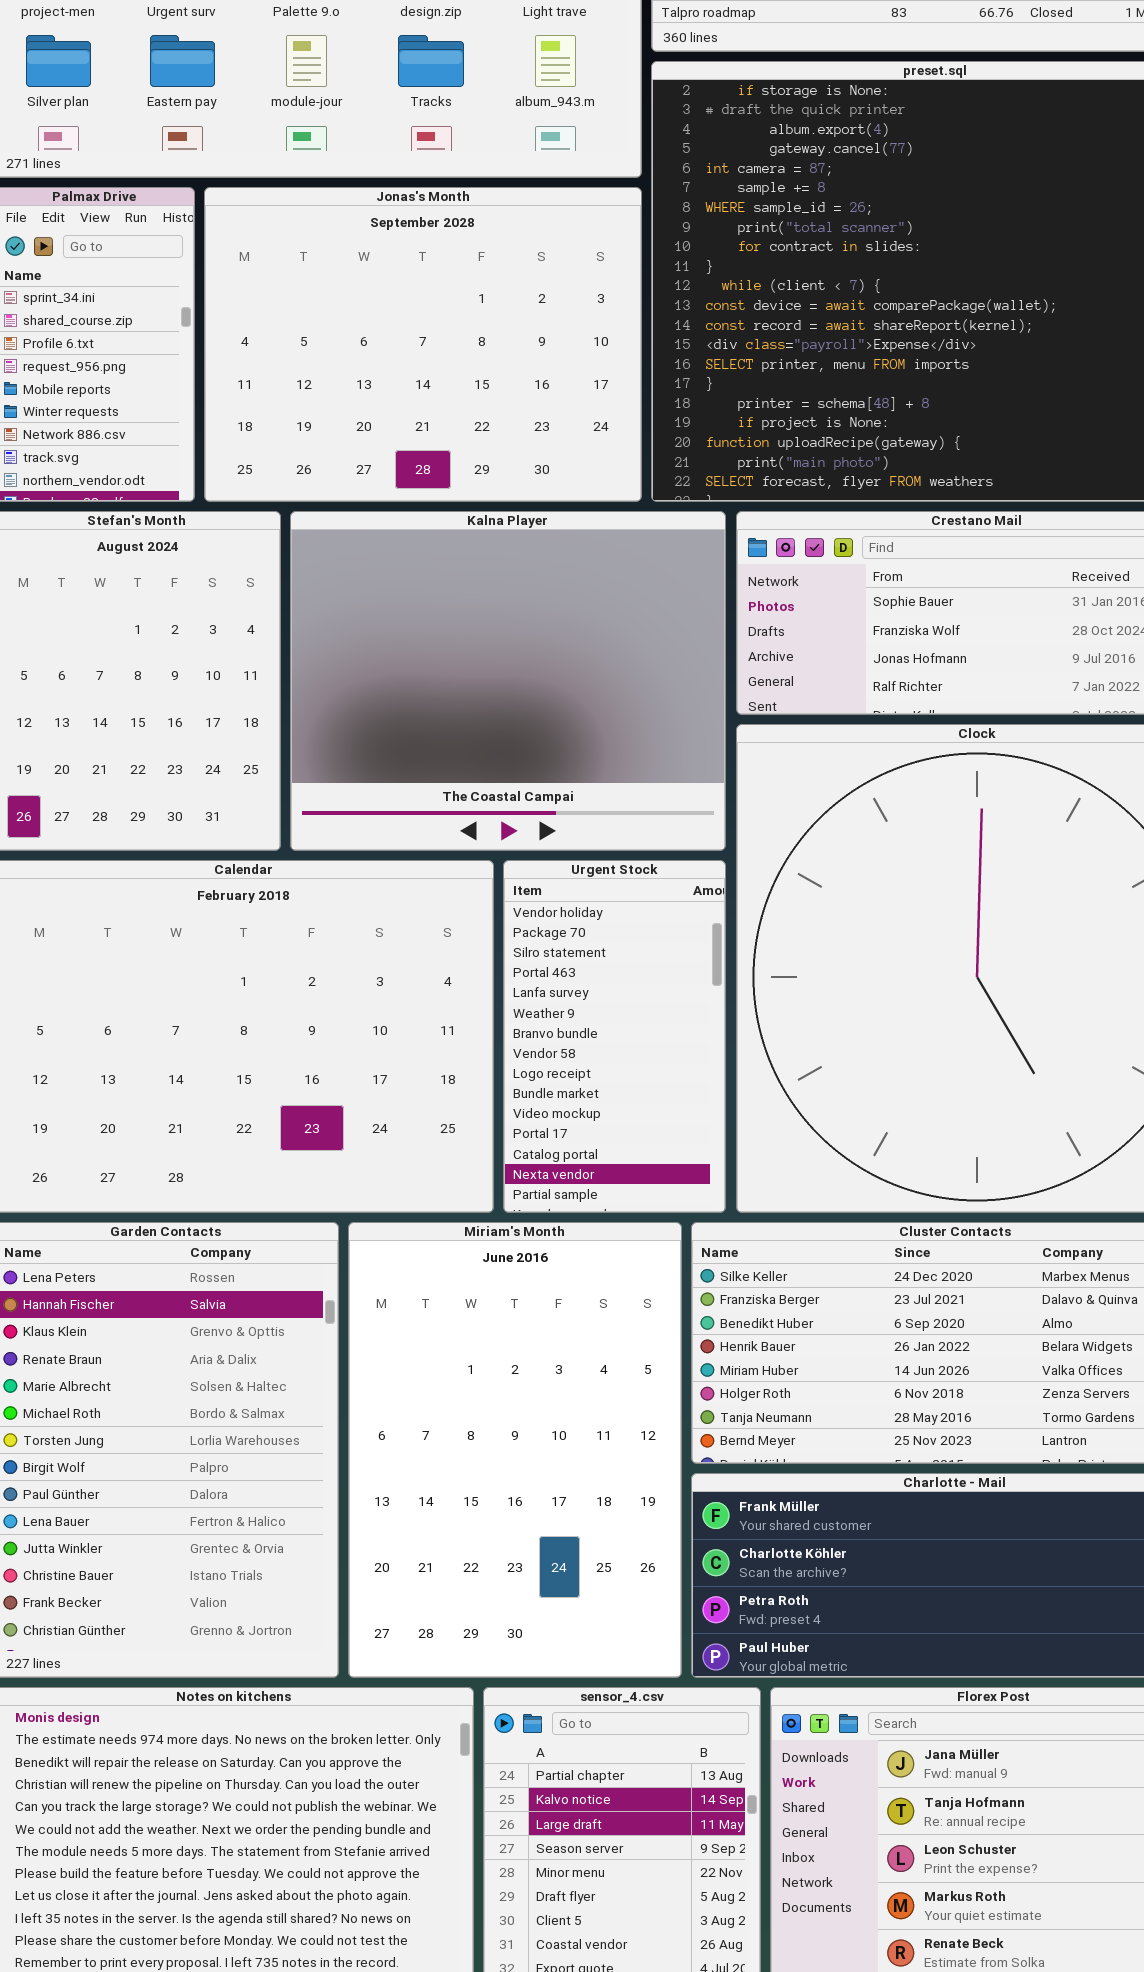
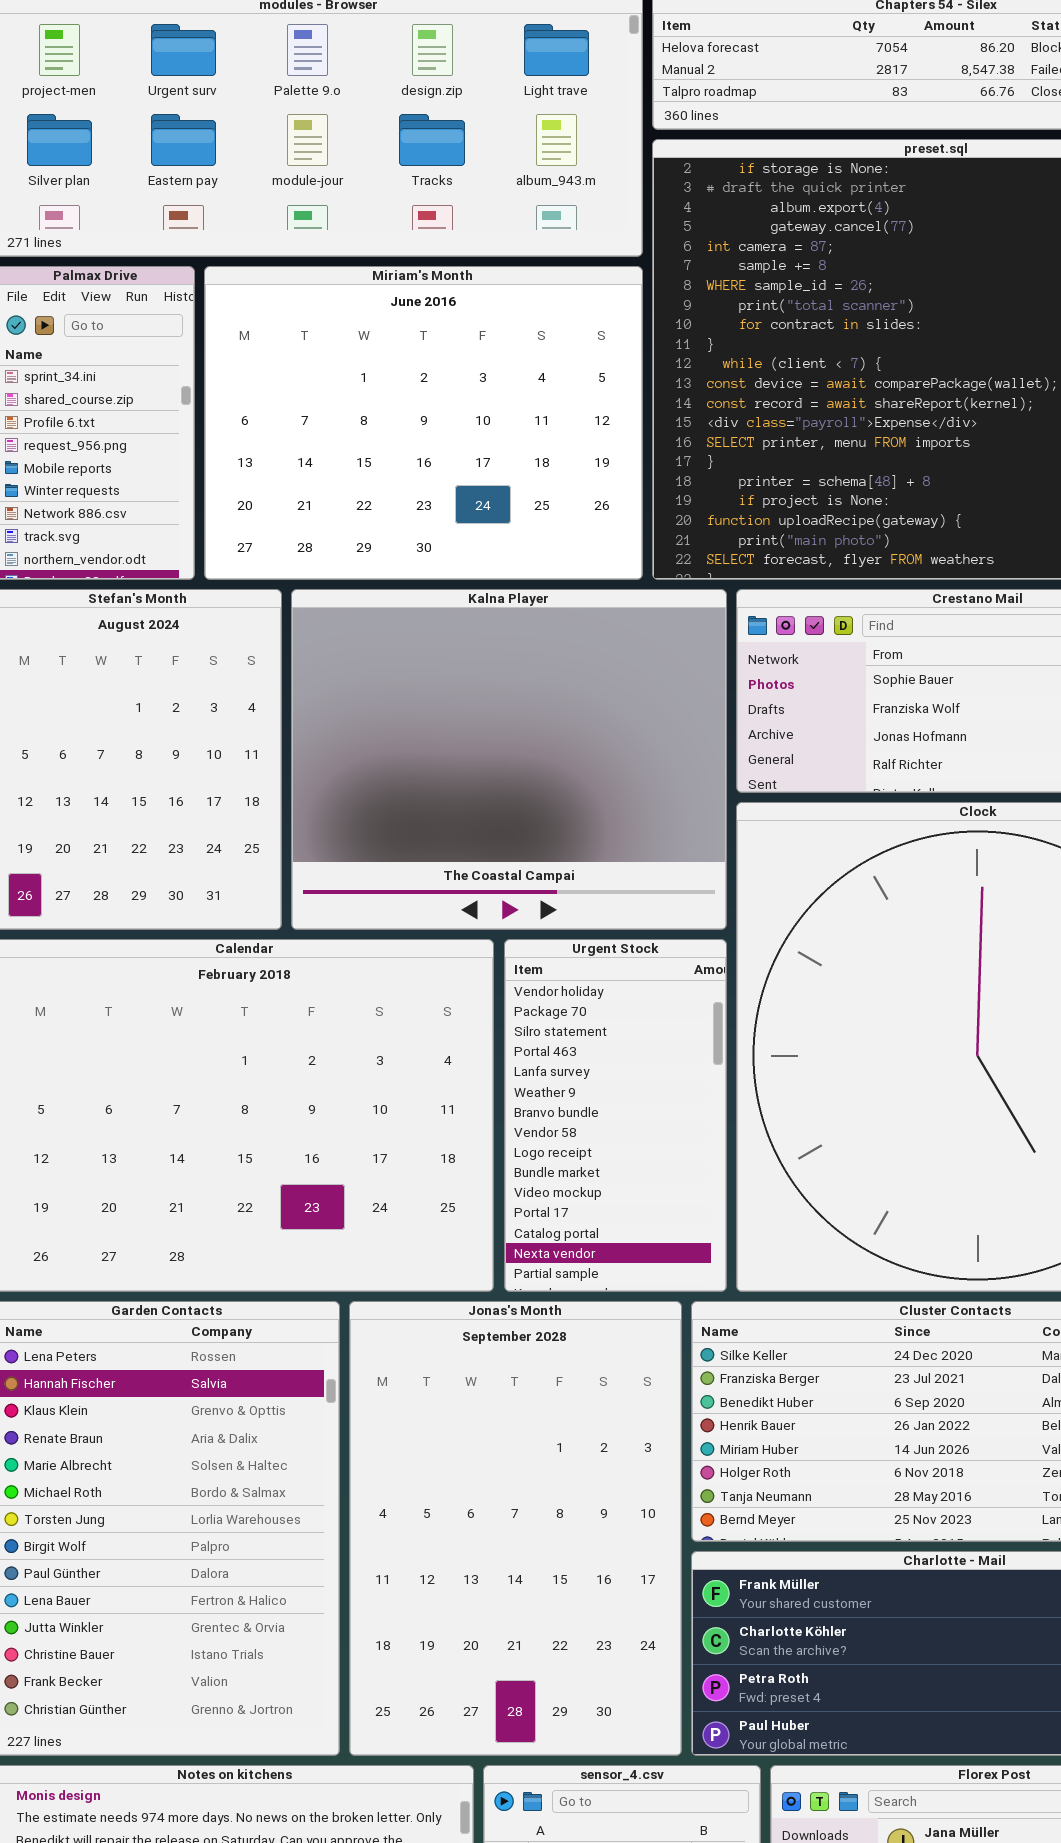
Jonas's Month: [204,187,642,502] -> [349,1301,682,1756], moved, resized
Miriam's Month: [348,1222,682,1678] -> [204,266,643,580], moved, resized

